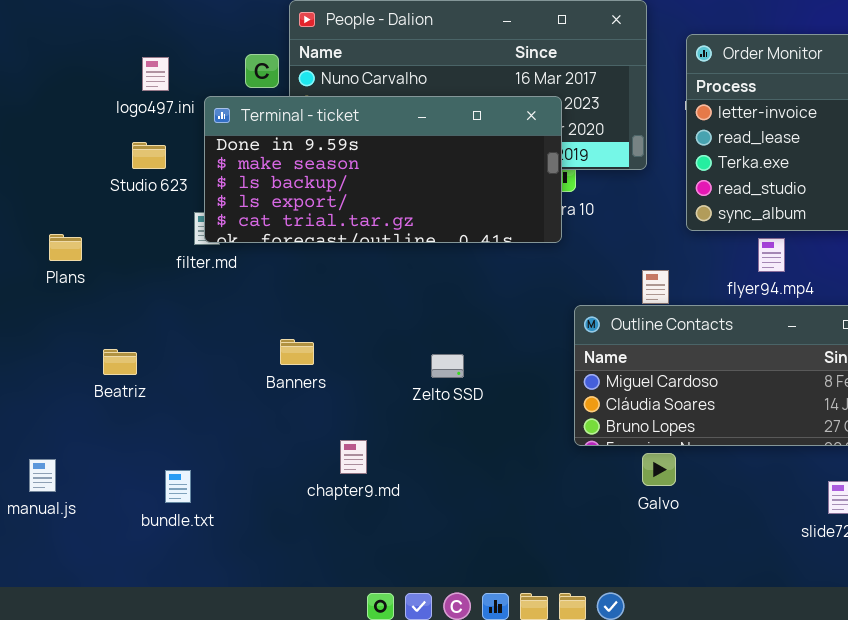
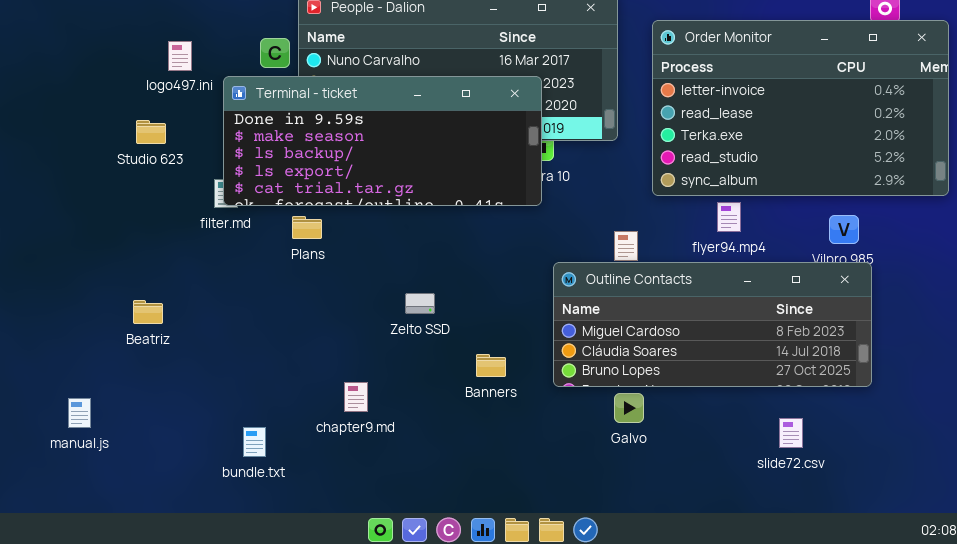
Studio 623: [132,142,166,169] -> [136,120,166,144], moved
Plans: [49,234,82,261] -> [292,216,322,239], moved
Banners: [280,339,314,365] -> [476,354,506,377], moved
Zelto SSD: [431,354,464,378] -> [405,293,435,314], moved
bundle.txt: [165,470,191,503] -> [243,427,266,457], moved

